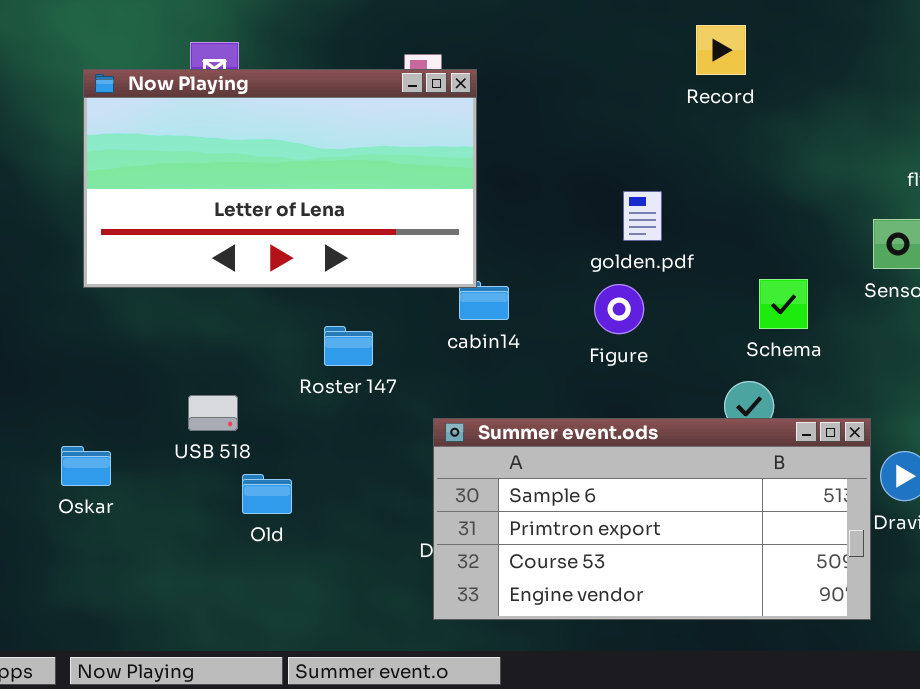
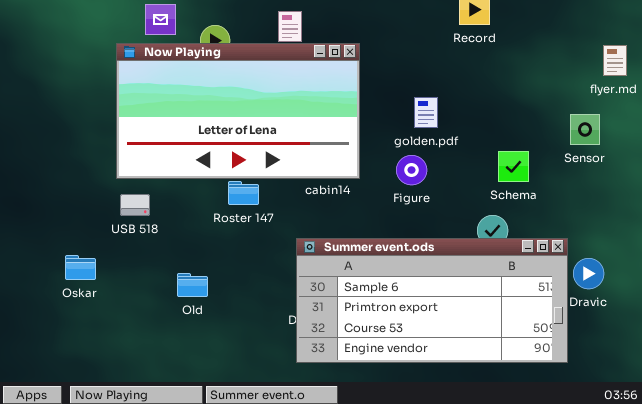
Now Playing: [83,69,477,288] -> [116,43,360,179], moved
USB 518: [188,395,238,431] -> [120,194,150,216], moved

